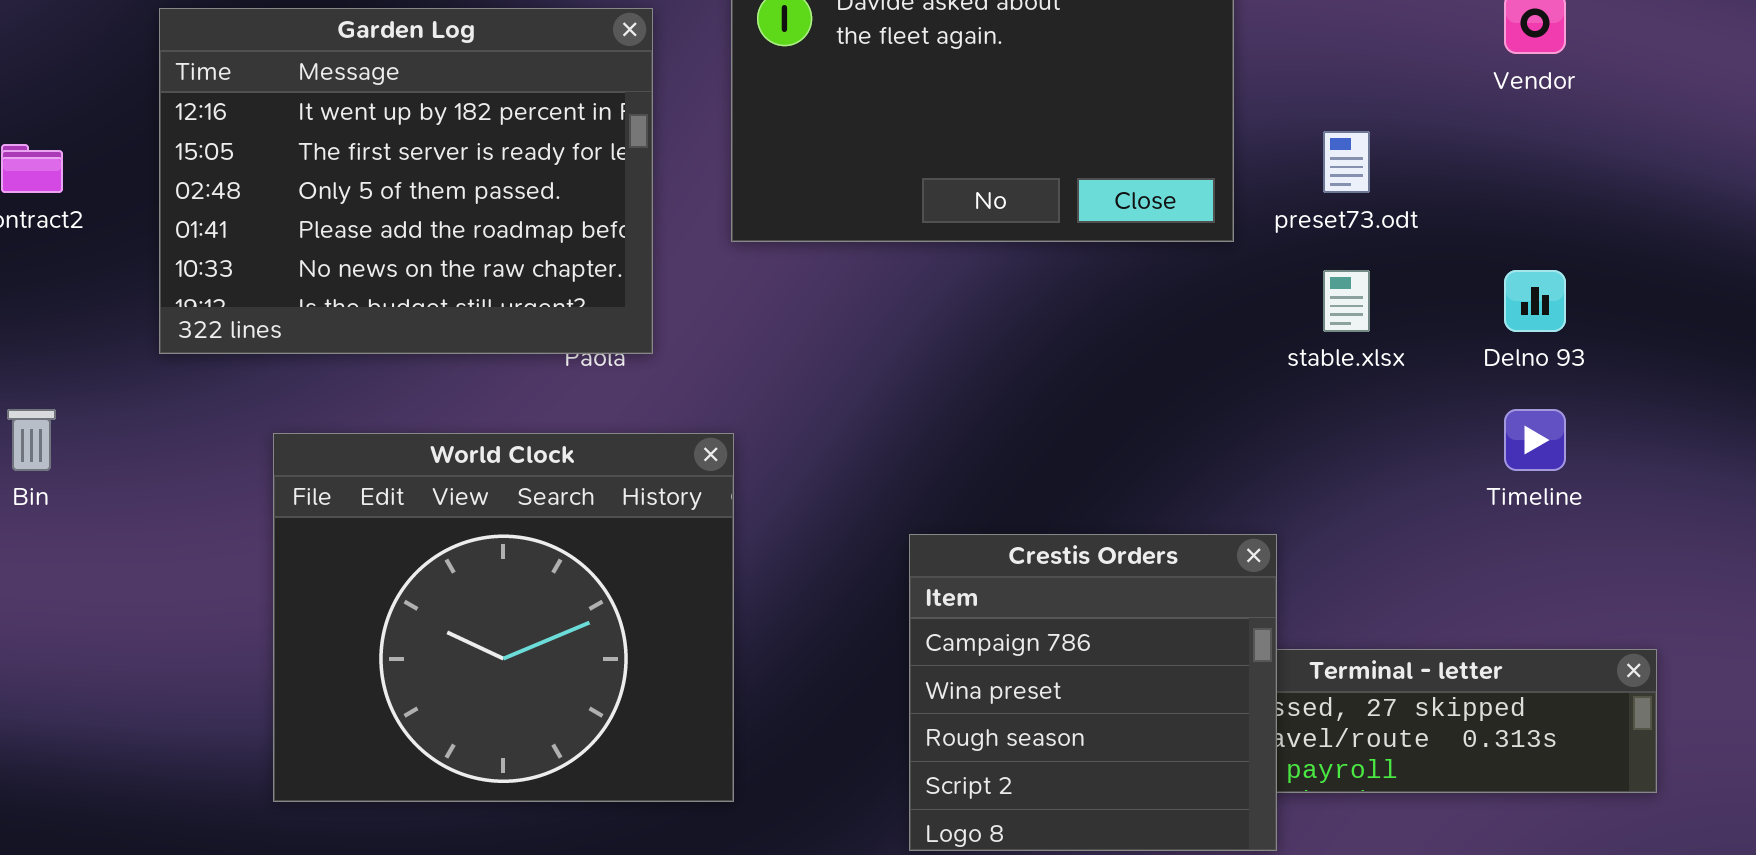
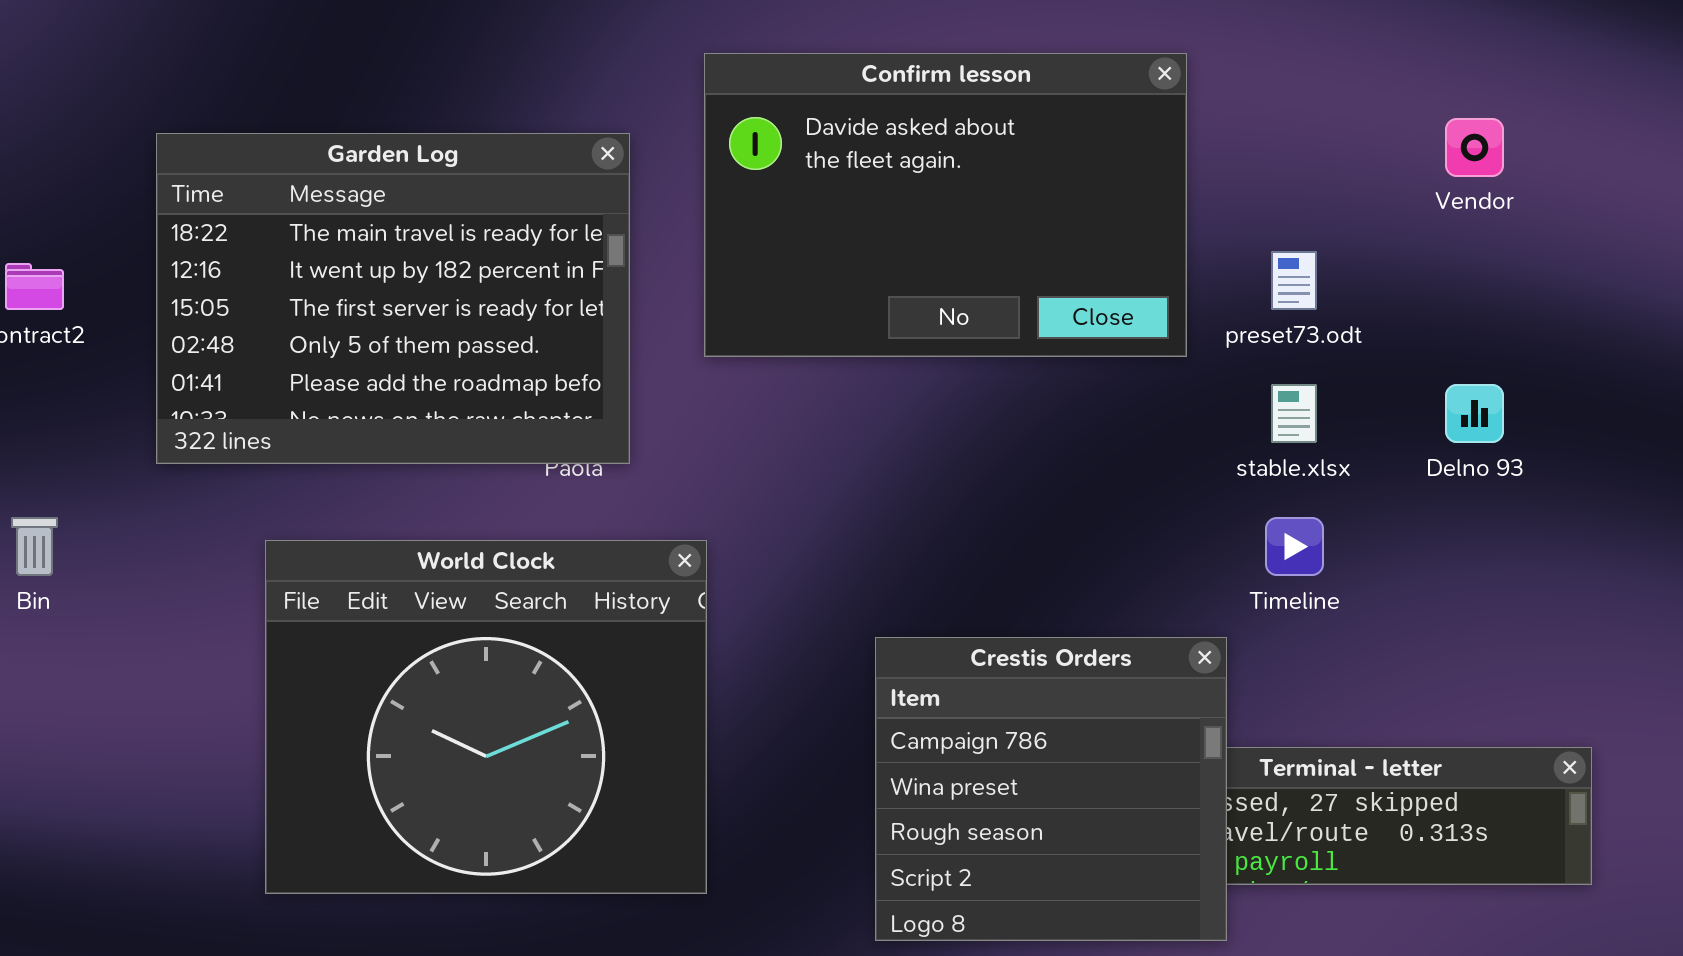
Garden Log: [159,8,653,354] -> [156,133,630,464], scrolled up 1 row
Timeline: [1504,409,1566,471] -> [1265,517,1324,576], moved

